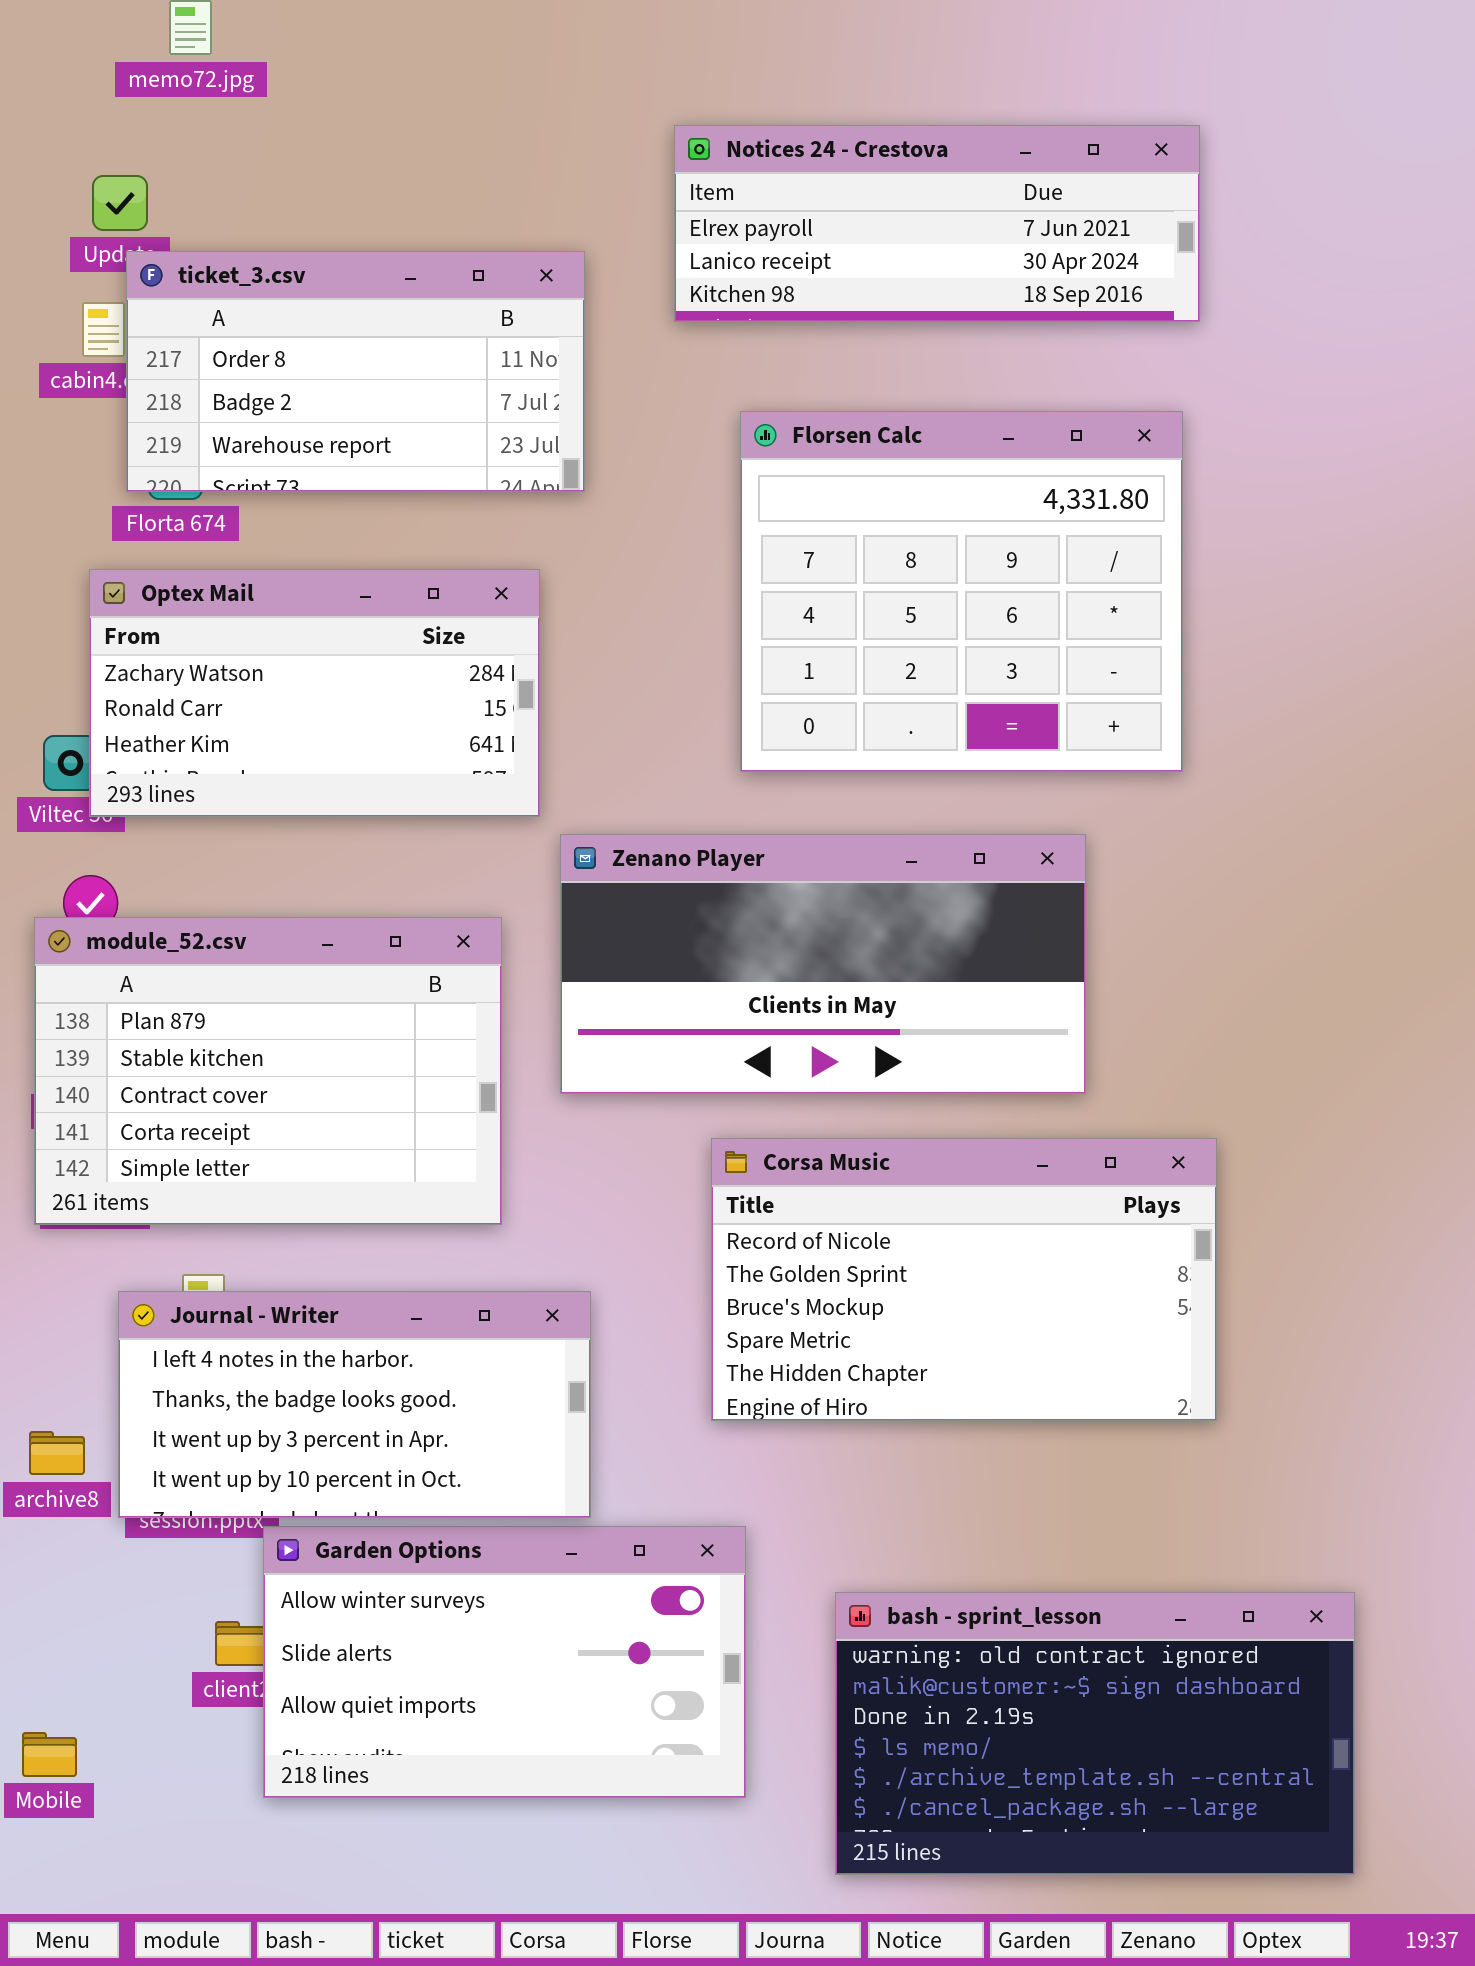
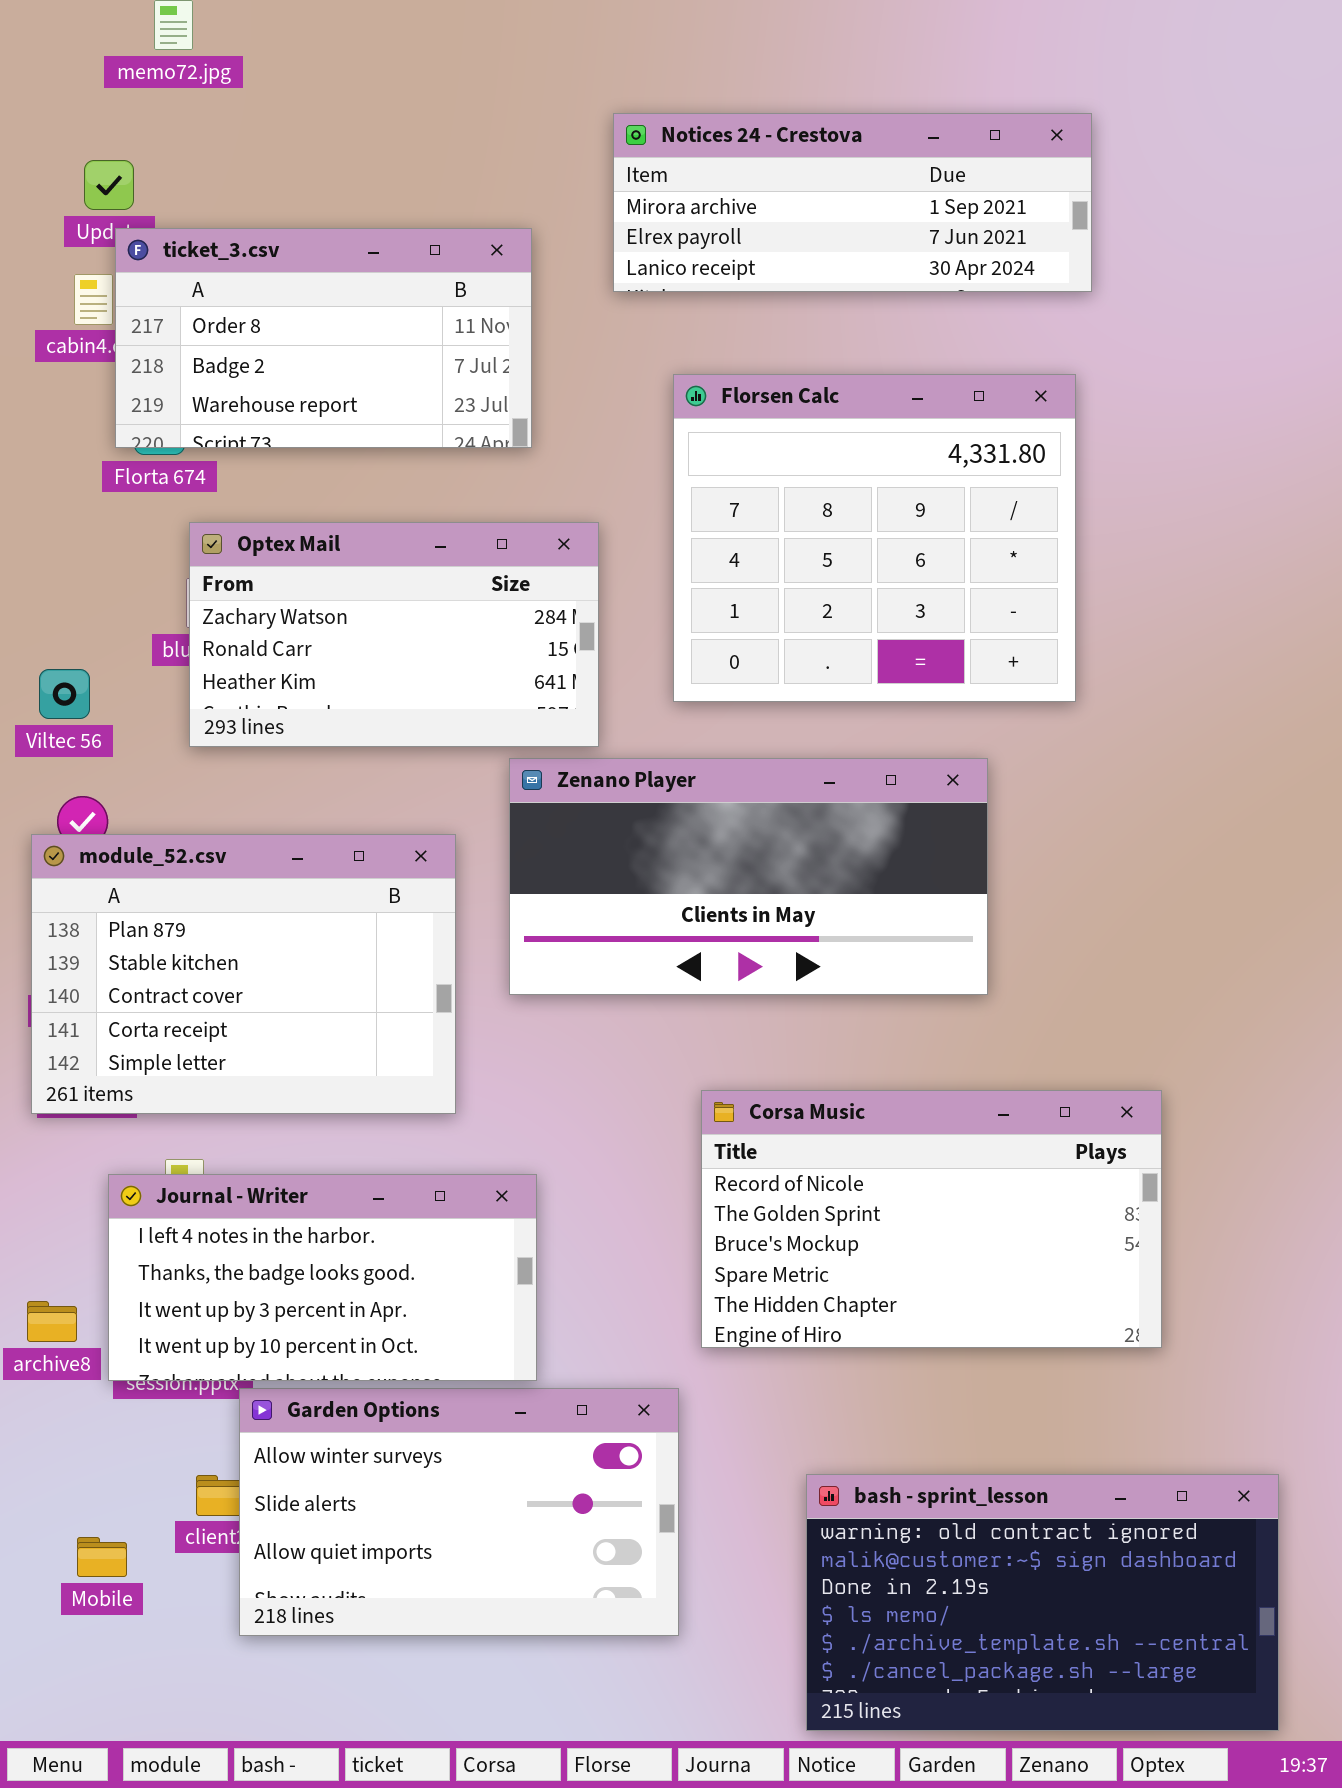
Notices 24 - Crestova: [674,125,1200,322] -> [613,113,1092,292], scrolled up 1 row
Optex Mail: [89,569,540,817] -> [189,522,599,747], moved
Corsa Music: [711,1138,1217,1421] -> [701,1090,1162,1348], moved
bash - sprint_lesson: [835,1592,1355,1875] -> [806,1474,1279,1731], moved
Mobile: [22,1732,77,1777] -> [77,1537,127,1577], moved

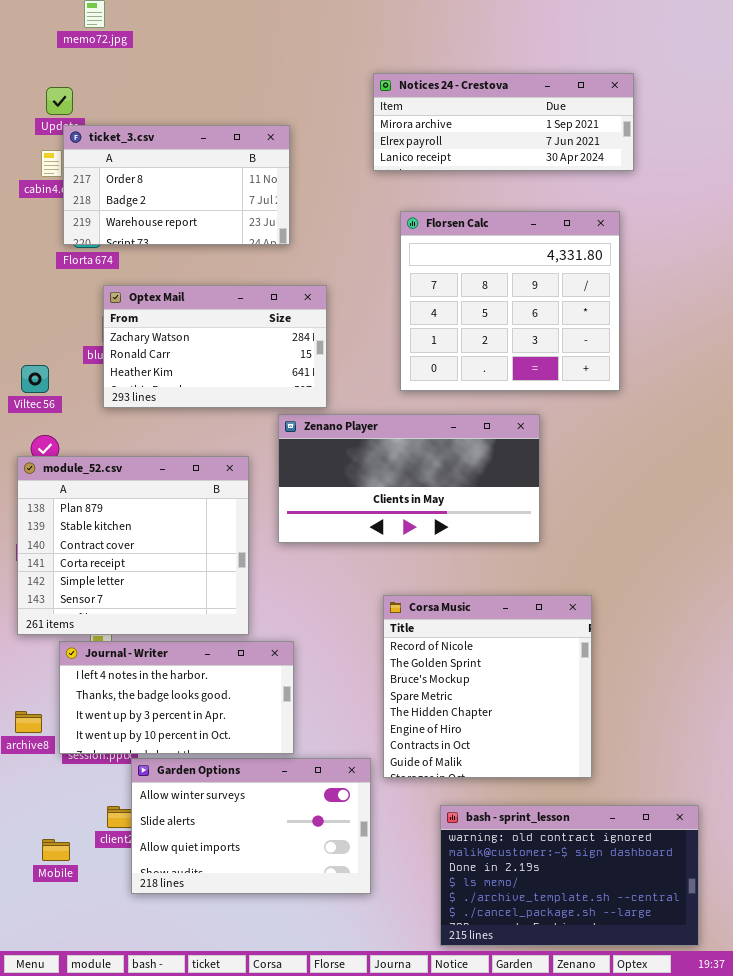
Notices 24 - Crestova: [613,113,1092,292] -> [373,73,634,171], moved
Florsen Calc: [673,374,1076,702] -> [400,211,620,391], moved
module_52.csv: [31,834,456,1114] -> [17,456,249,635], resized
Corsa Music: [701,1090,1162,1348] -> [383,595,592,778], resized

